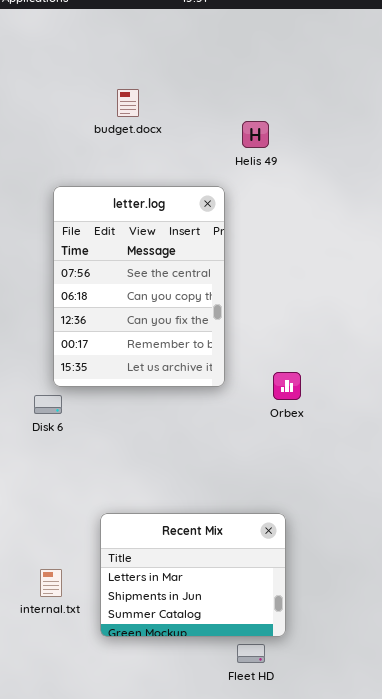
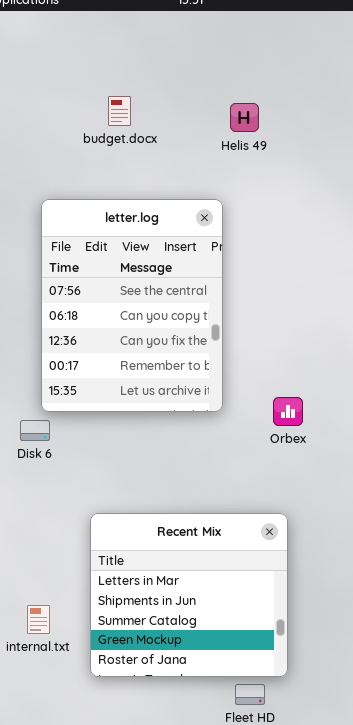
Helis 49: [242,121,269,148] -> [230,103,259,132], moved
Recent Mix: [100,513,286,637] -> [90,513,288,677], resized

